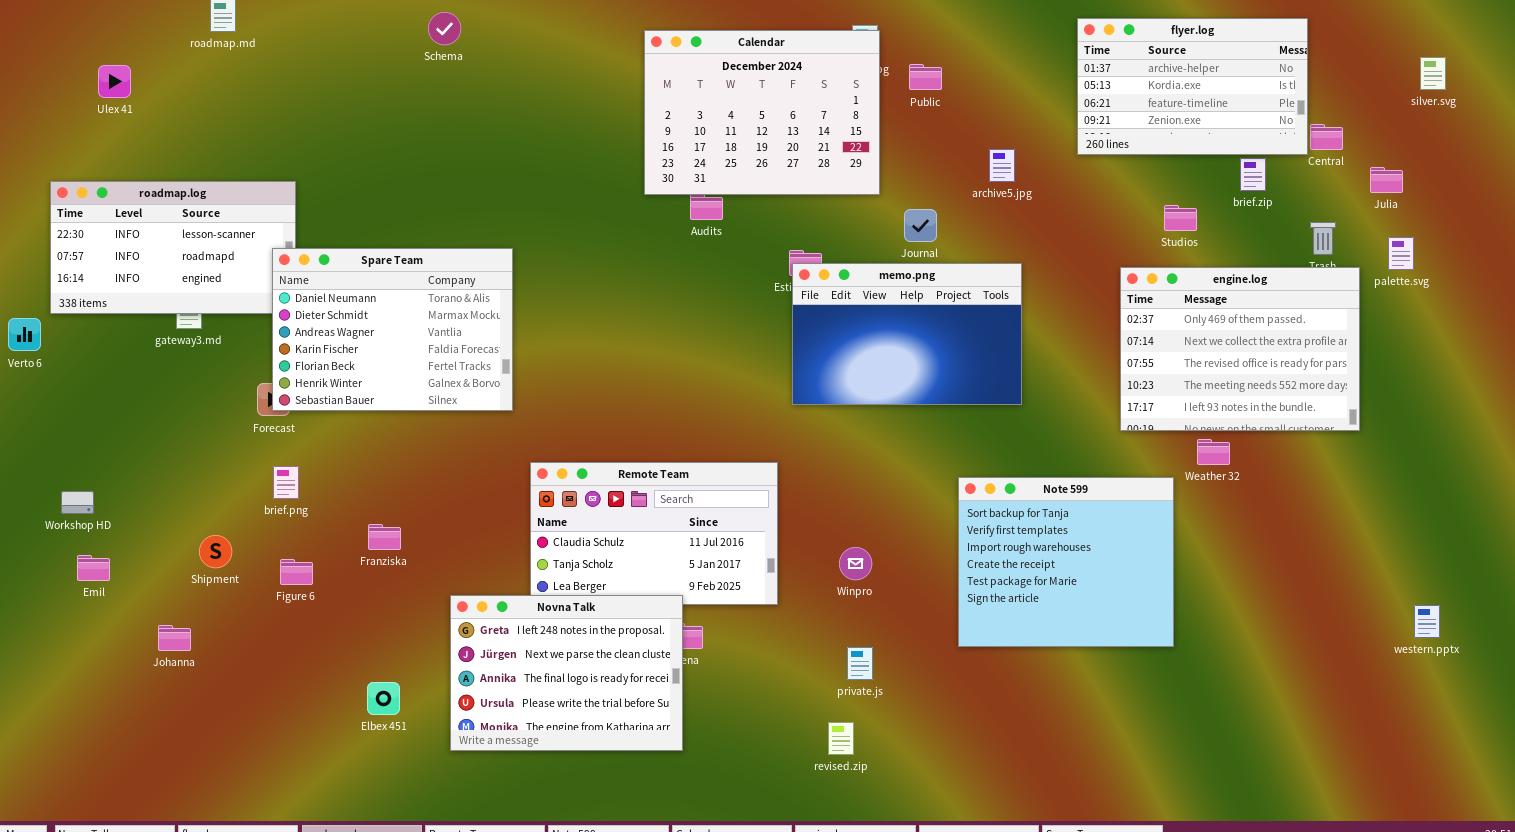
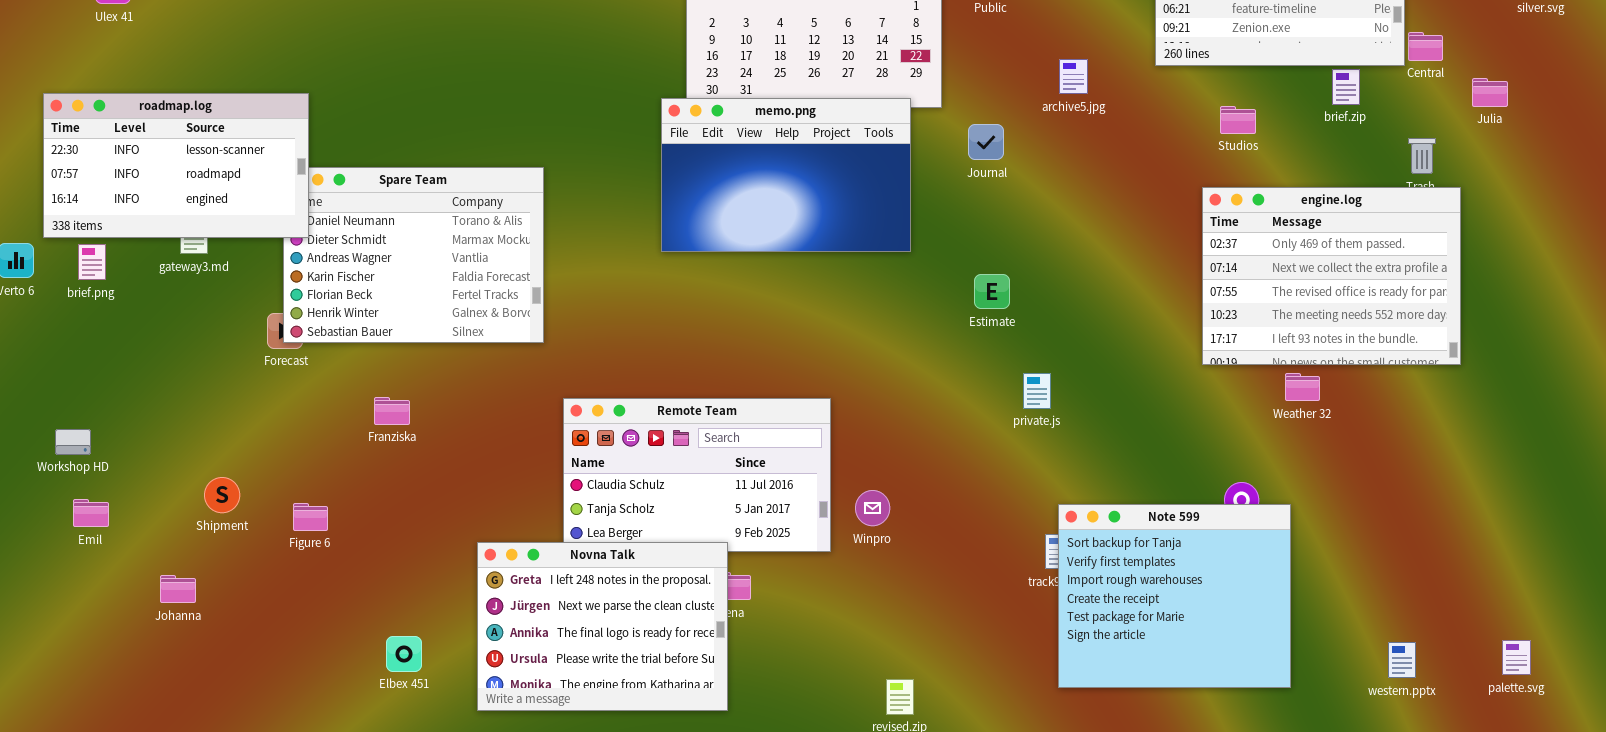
roadmap.log: [50,181,296,314] -> [43,93,309,238], raised
Studios: [1164,205,1197,231] -> [1220,106,1256,134], moved
palette.svg: [1388,237,1414,270] -> [1502,640,1531,675], moved
memo.png: [792,263,1022,405] -> [661,98,911,252], moved
brief.png: [273,466,299,499] -> [78,244,106,280], moved
Note 599: [958,477,1174,647] -> [1058,504,1291,688], moved
Franziska: [368,524,401,550] -> [374,397,410,425], moved
Winpro: [839,547,872,580] -> [855,490,890,526], moved
western.pptx: [1414,605,1440,638] -> [1388,642,1416,678], moved
private.js: [847,647,873,680] -> [1023,373,1051,409], moved

